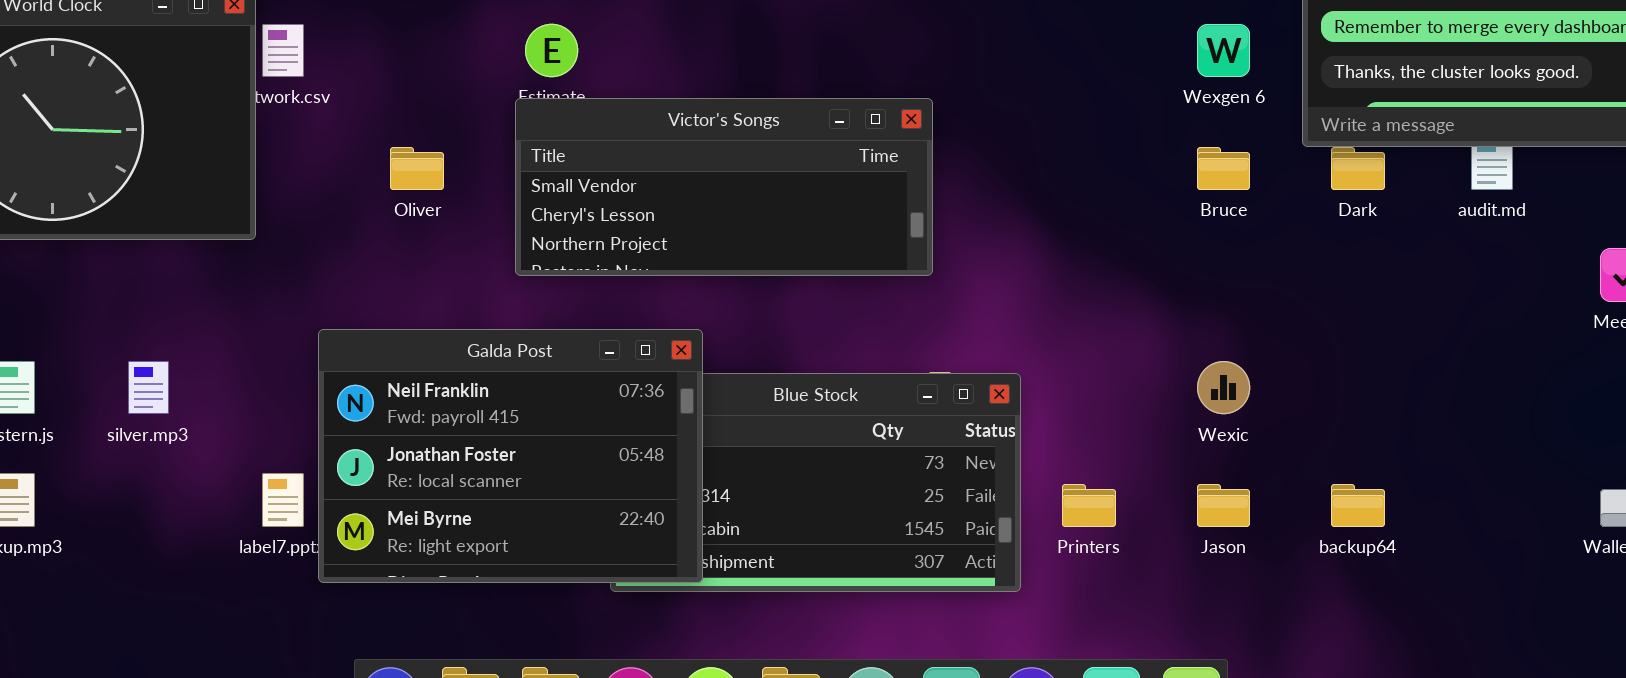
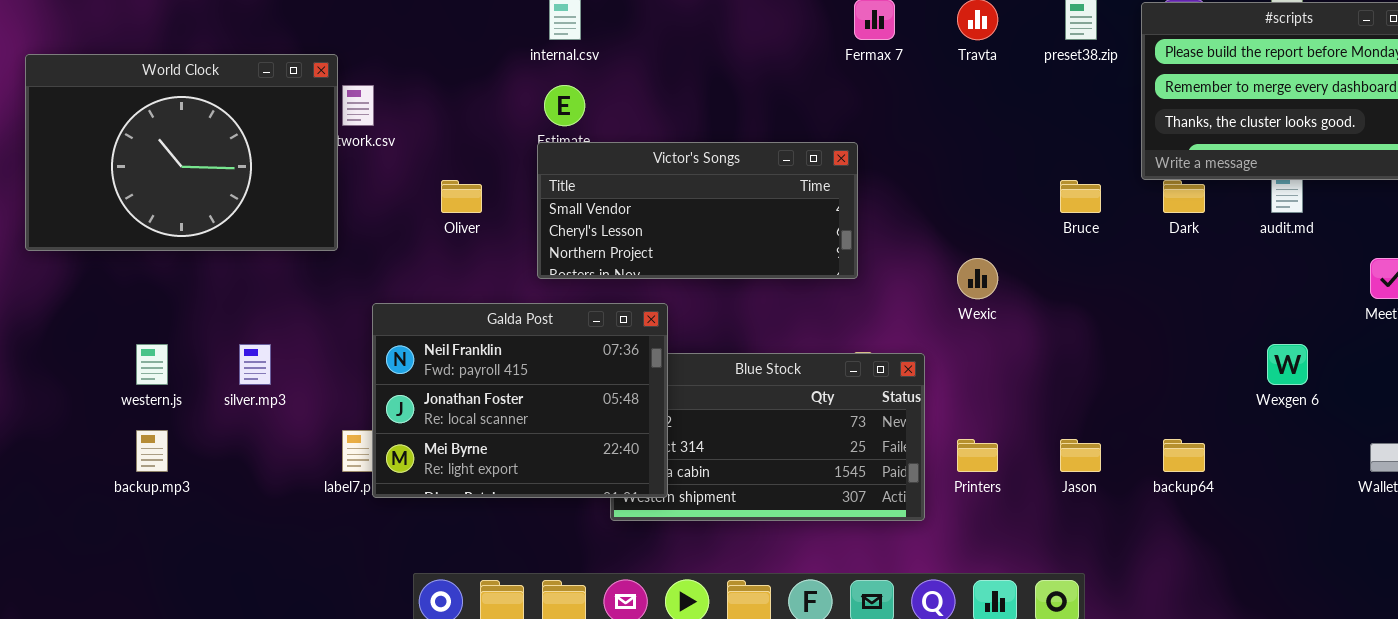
Wexgen 6: [1197,24,1250,77] -> [1267,344,1308,385], moved
Galda Post: [318,329,703,583] -> [372,303,668,498], moved
Wexic: [1197,361,1250,414] -> [957,258,998,299], moved

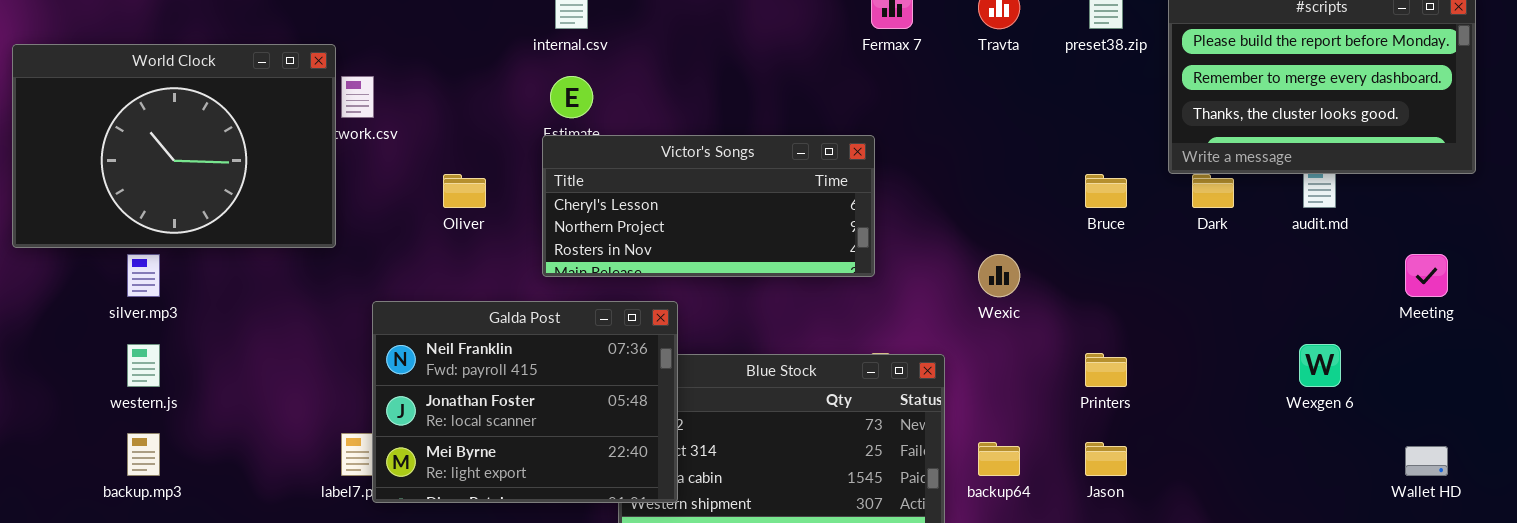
Victor's Songs: [537,142,858,279] -> [542,135,875,277], scrolled down 1 row
silver.mp3: [239,344,271,385] -> [127,254,160,297], moved
Printers: [957,439,998,472] -> [1085,353,1127,387], moved
backup64: [1163,439,1205,472] -> [978,442,1020,476], moved

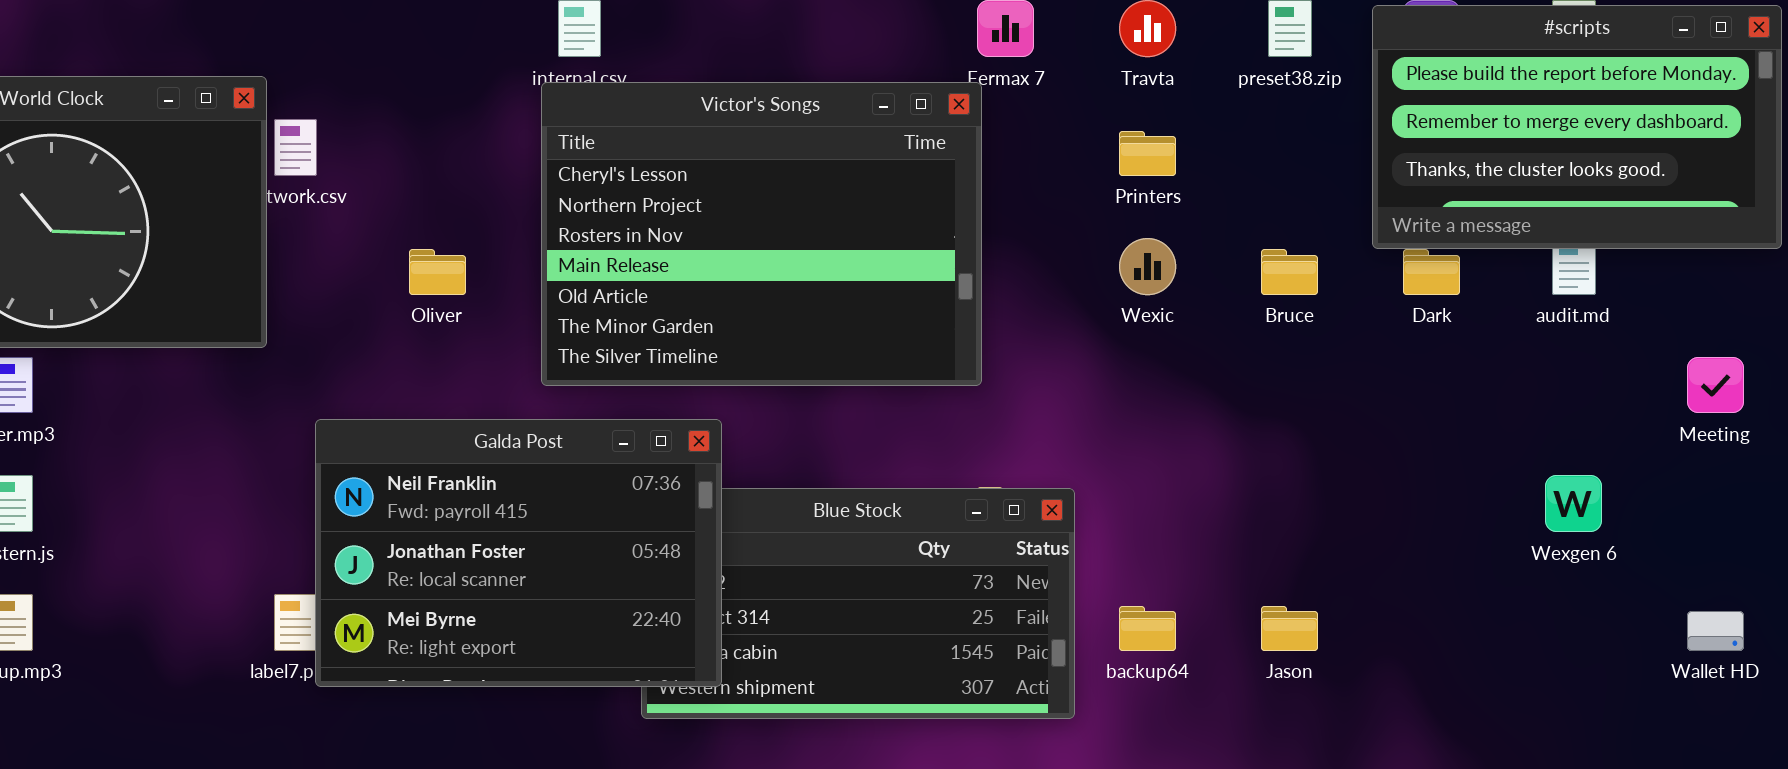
Victor's Songs: [542,135,875,277] -> [541,82,982,386], resized
Wexic: [978,254,1020,297] -> [1119,238,1176,295], moved
Printers: [1085,353,1127,387] -> [1119,131,1176,176], moved

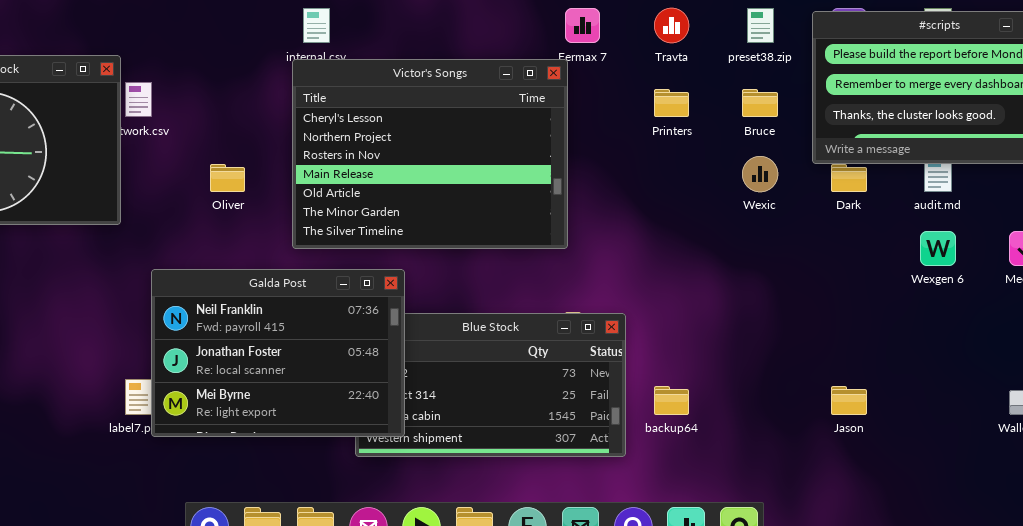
Wexic: [1119,238,1176,295] -> [742,156,778,192], moved
Bruce: [1261,249,1318,295] -> [742,89,778,117], moved
Wexgen 6: [1545,475,1602,532] -> [920,231,956,266], moved
Jason: [1261,606,1318,651] -> [831,386,867,415], moved

